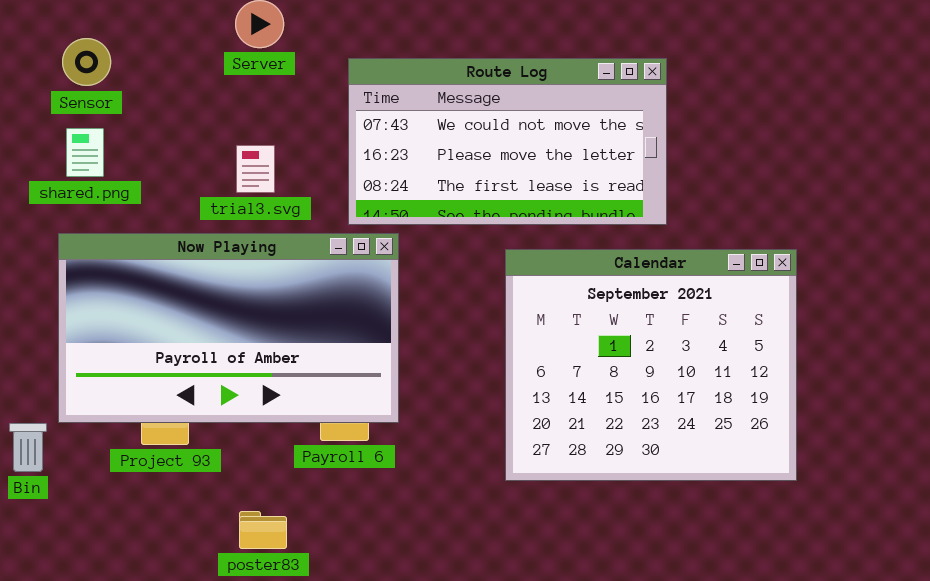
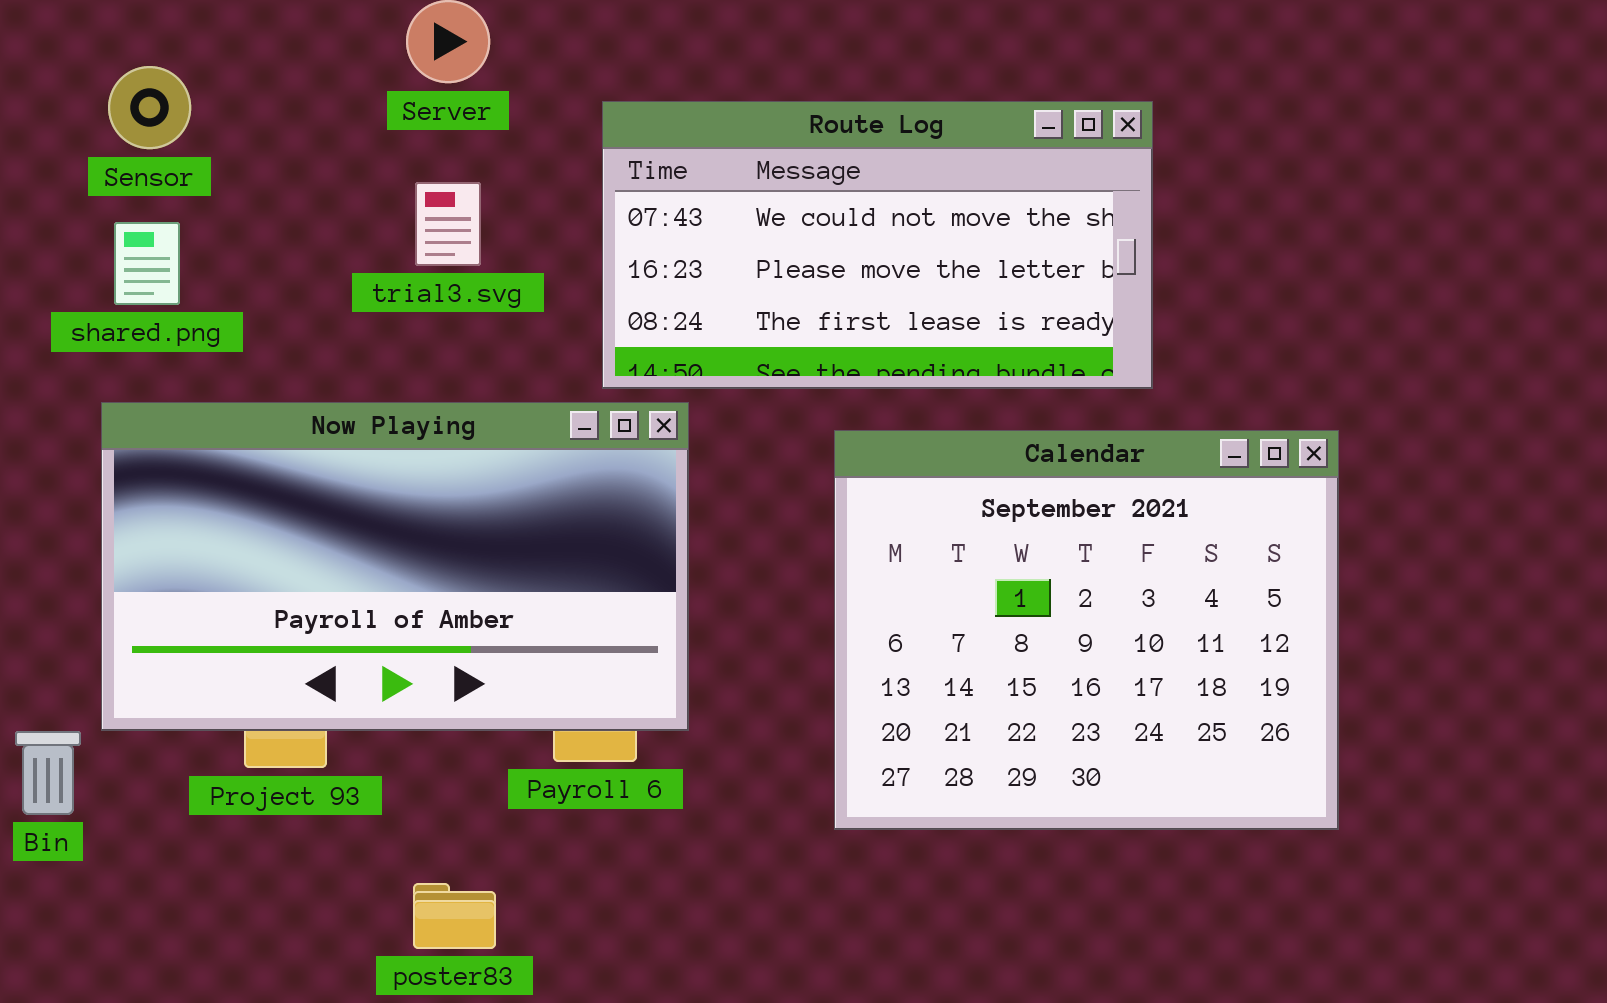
trial3.svg: [236,145,275,193] -> [415,182,481,266], moved
Calendar: [505,249,797,481] -> [834,430,1339,830], moved

